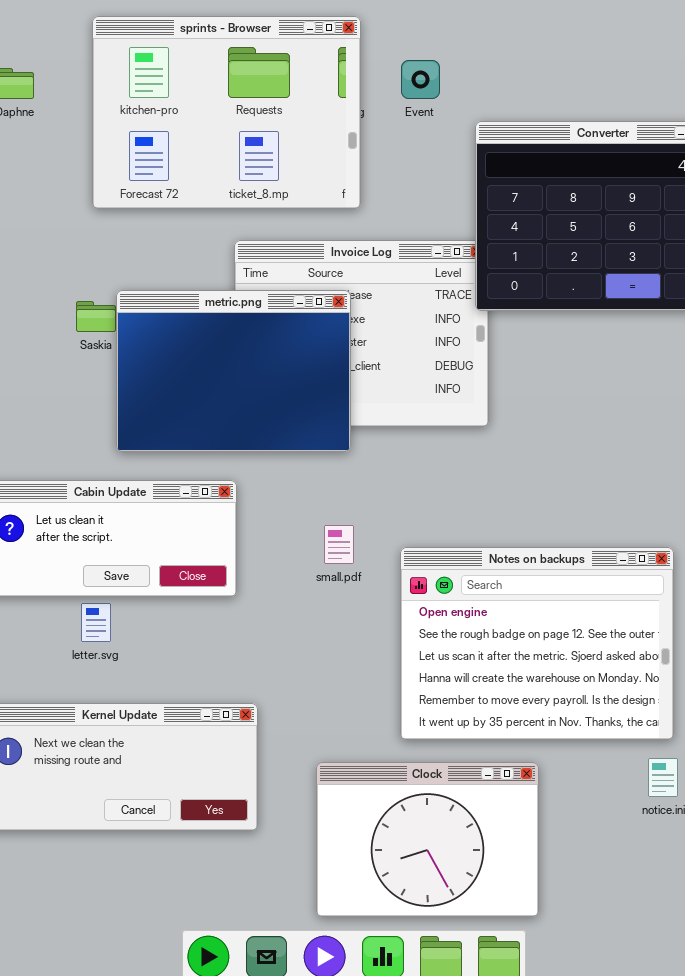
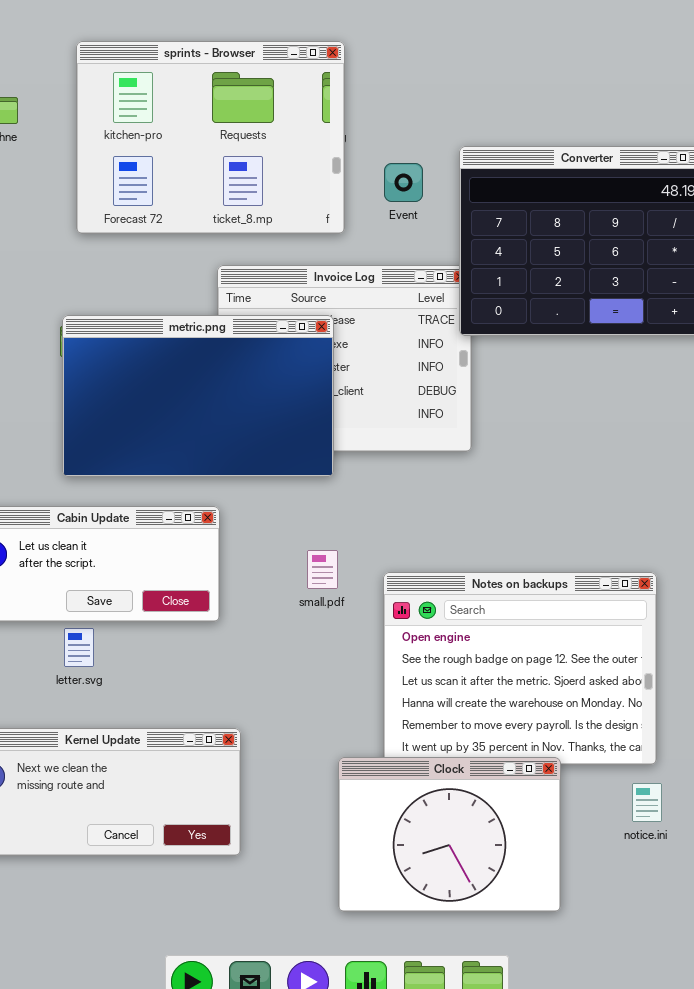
Event: [401,60,440,99] -> [384,163,423,202], moved
metric.png: [116,290,351,452] -> [62,315,334,477], resized
Clock: [316,762,539,917] -> [338,757,561,912], moved

